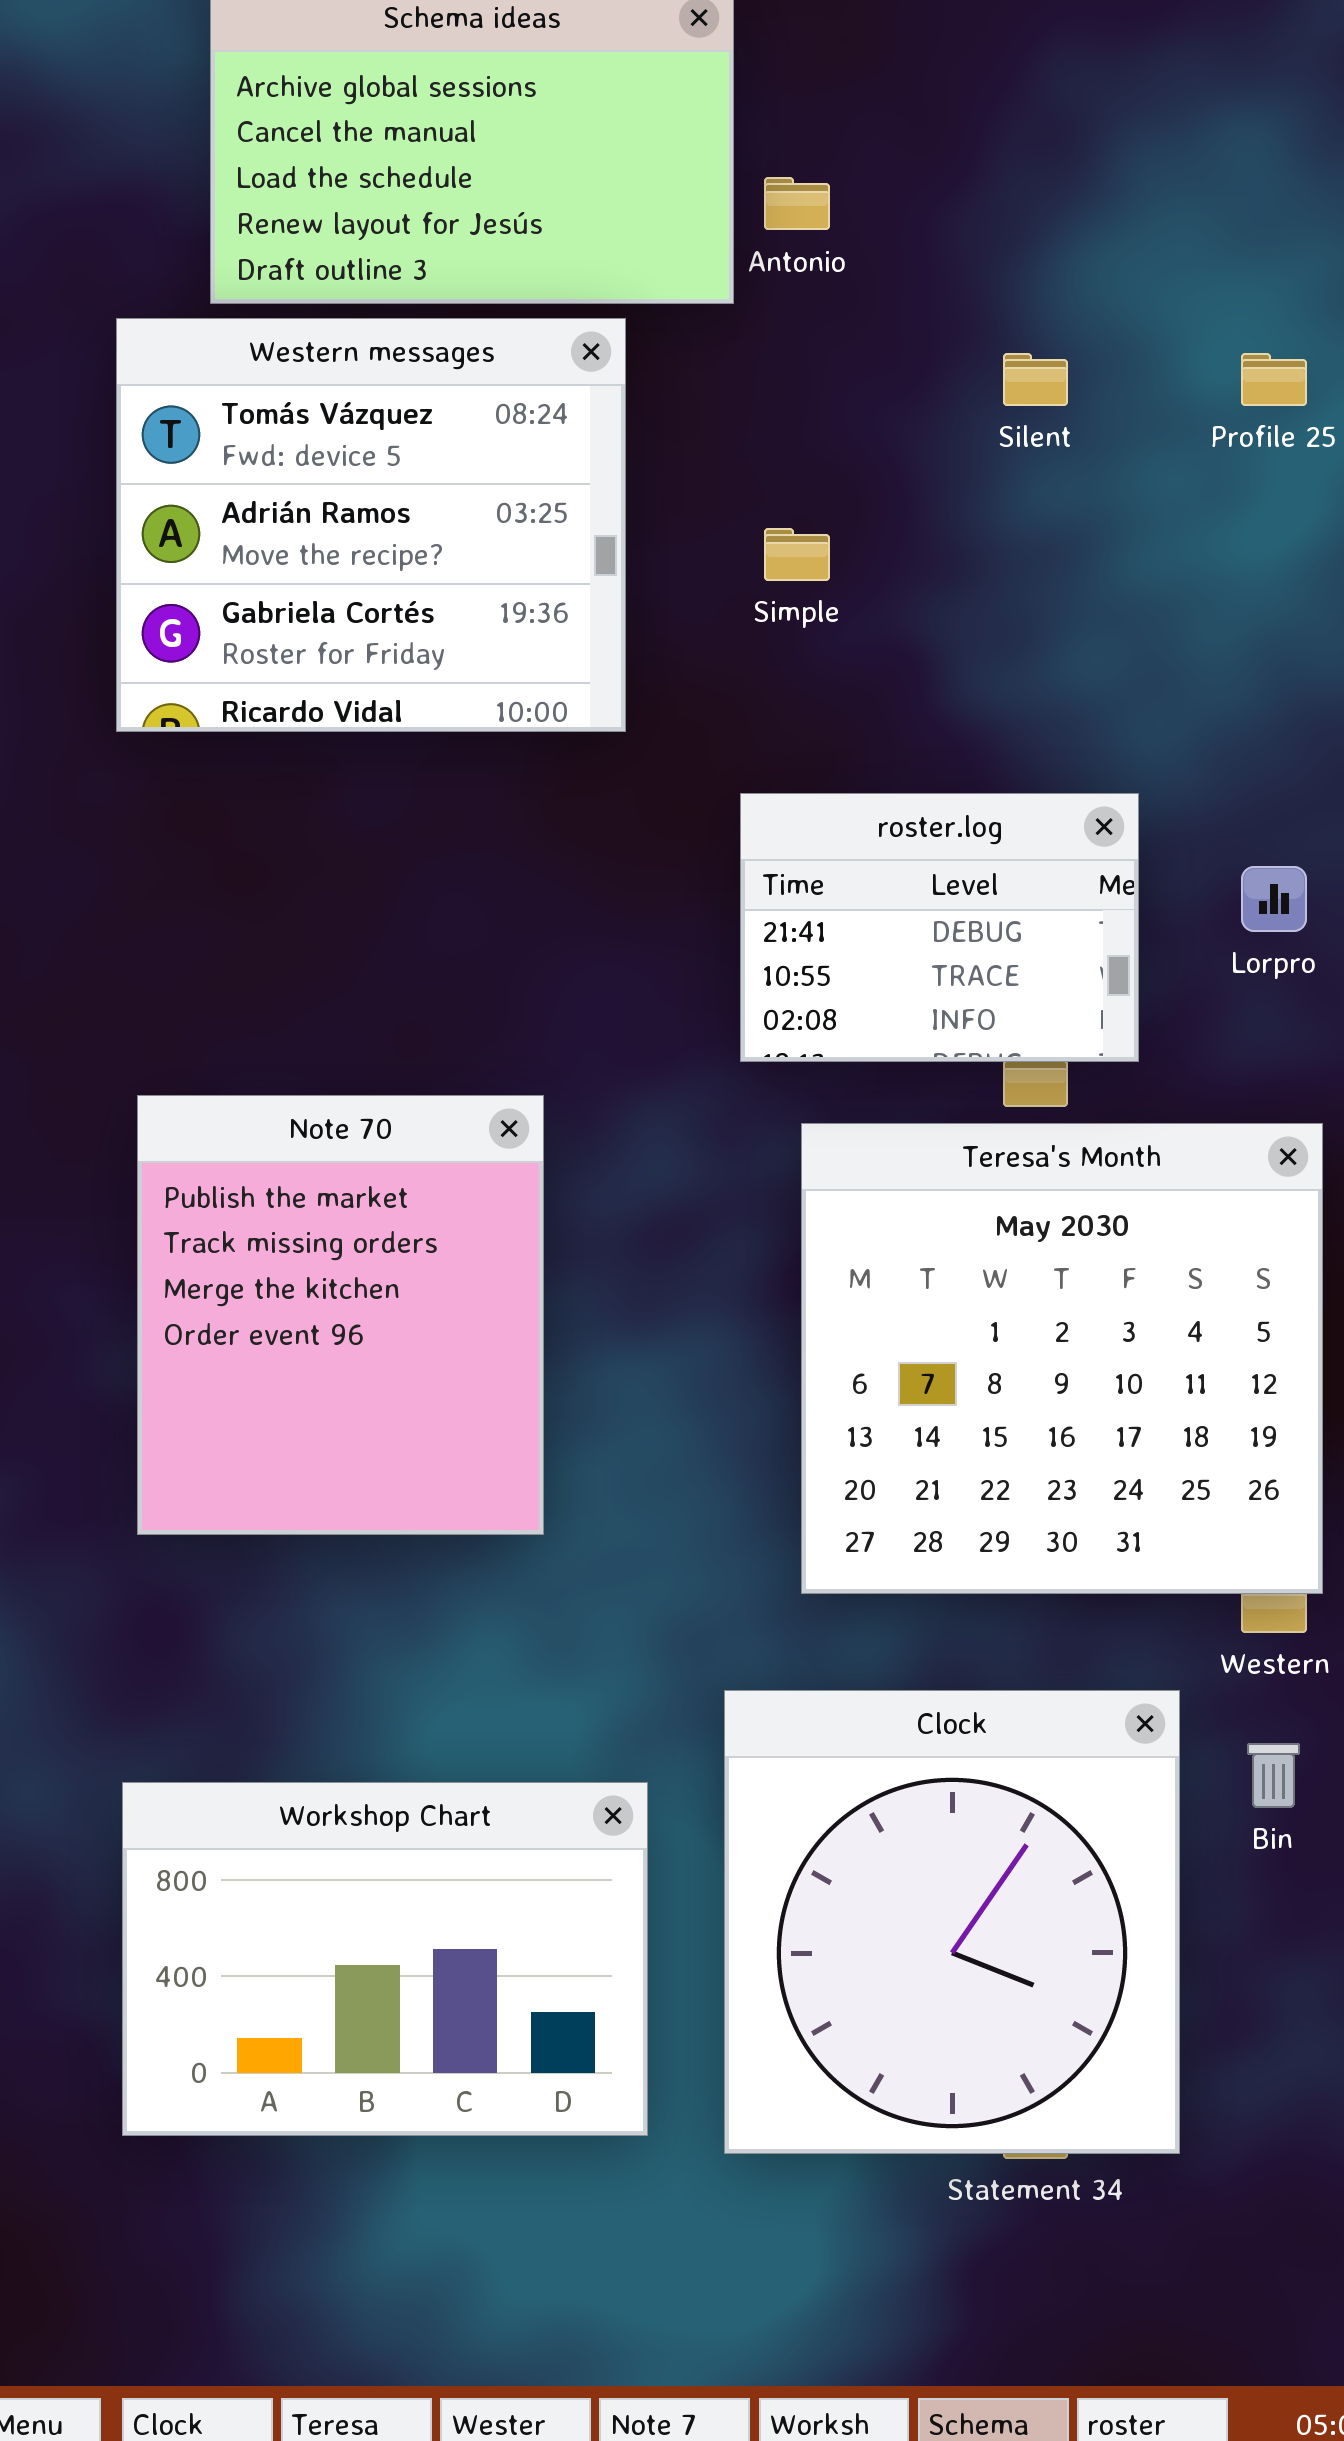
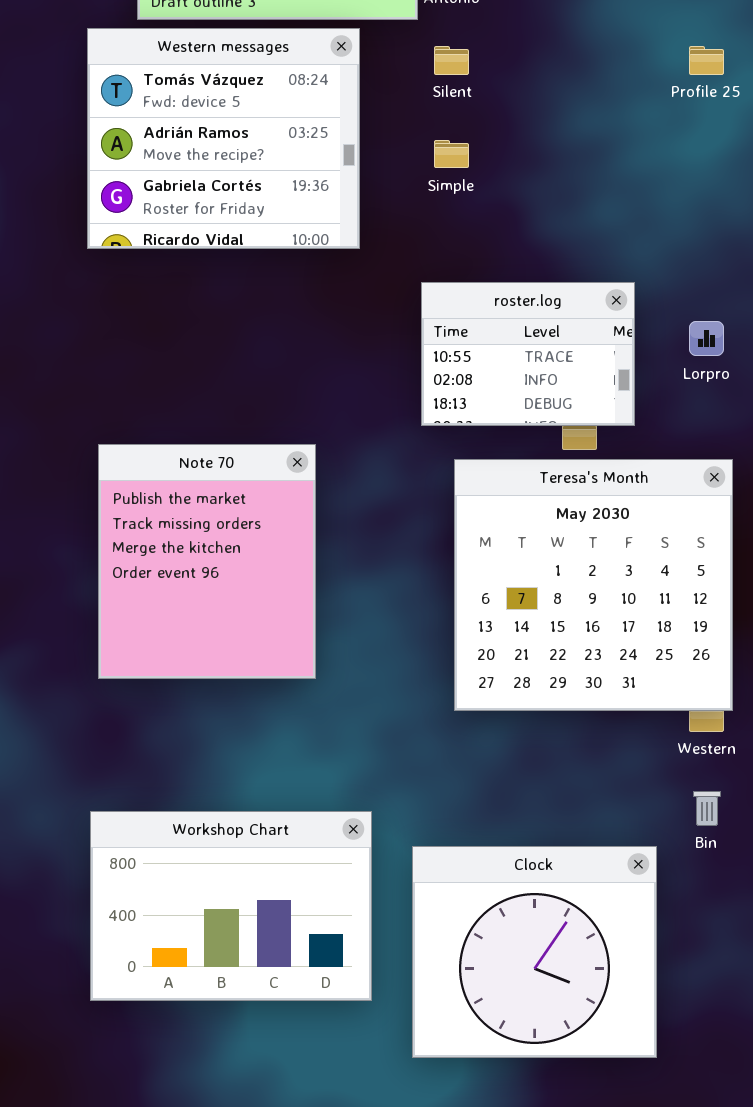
Silent: [1003,353,1068,406] -> [434,46,469,75], moved
roster.log: [740,793,1139,1062] -> [421,282,635,426], scrolled down 1 row
Clock: [724,1690,1180,2154] -> [412,846,657,1058], moved, resized

